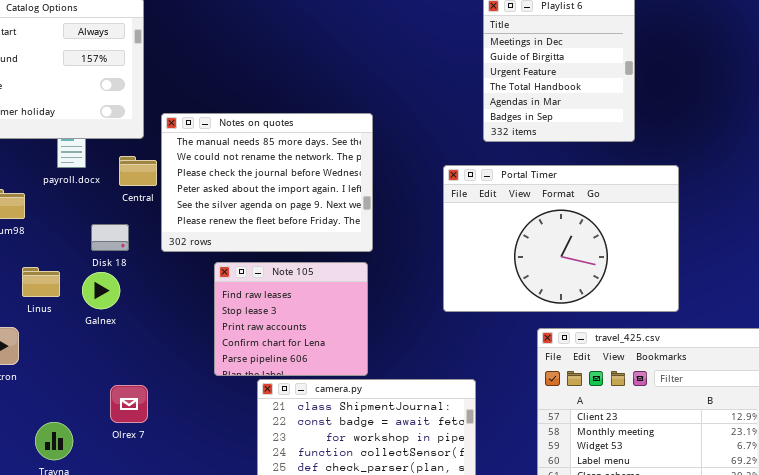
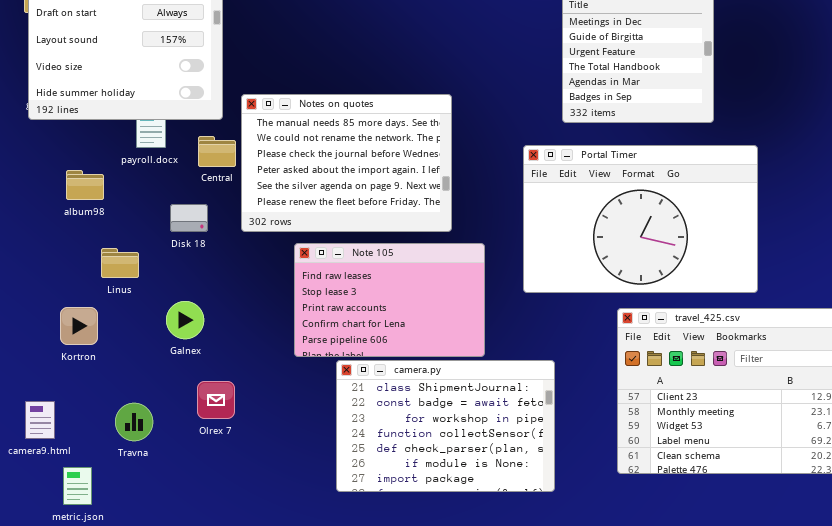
Note 105: [214,262,368,376] -> [294,243,485,357], resized
Galnex: [82,272,120,309] -> [166,301,204,339], moved
Olrex 7: [110,385,148,423] -> [197,381,235,419], moved

